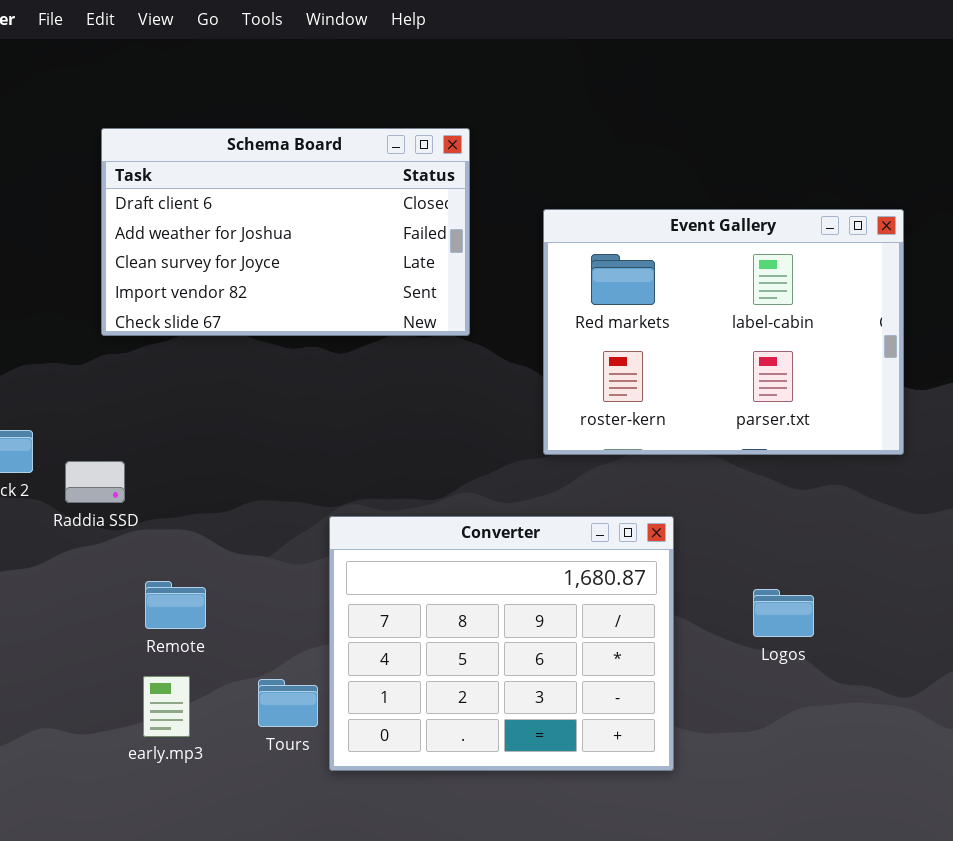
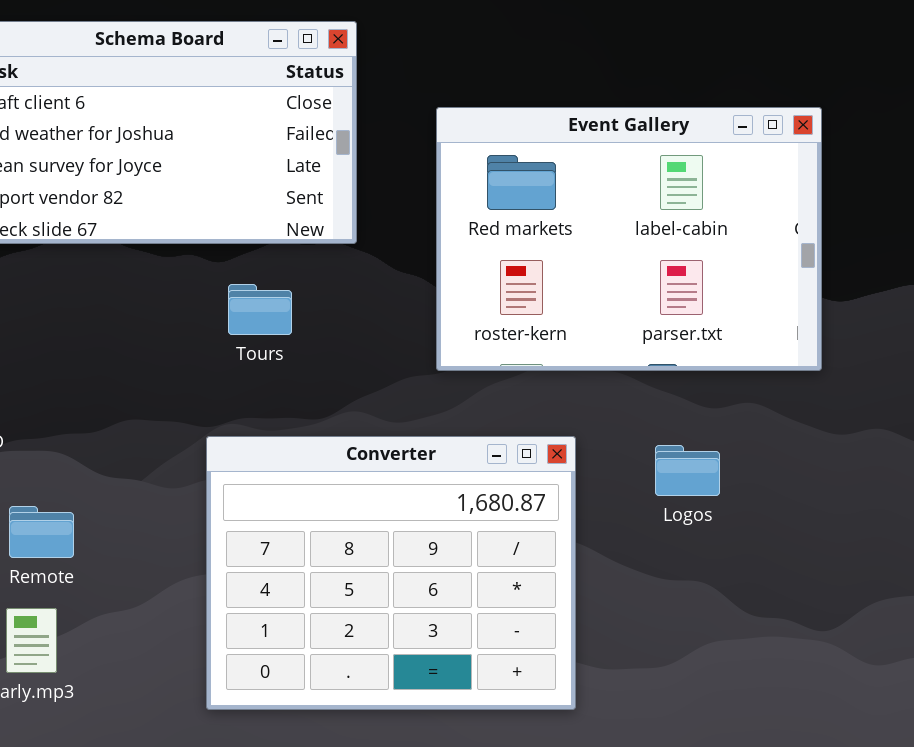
Logos: [753,589,814,637] -> [655,445,720,496], moved
Tours: [258,679,318,727] -> [228,284,292,335], moved

